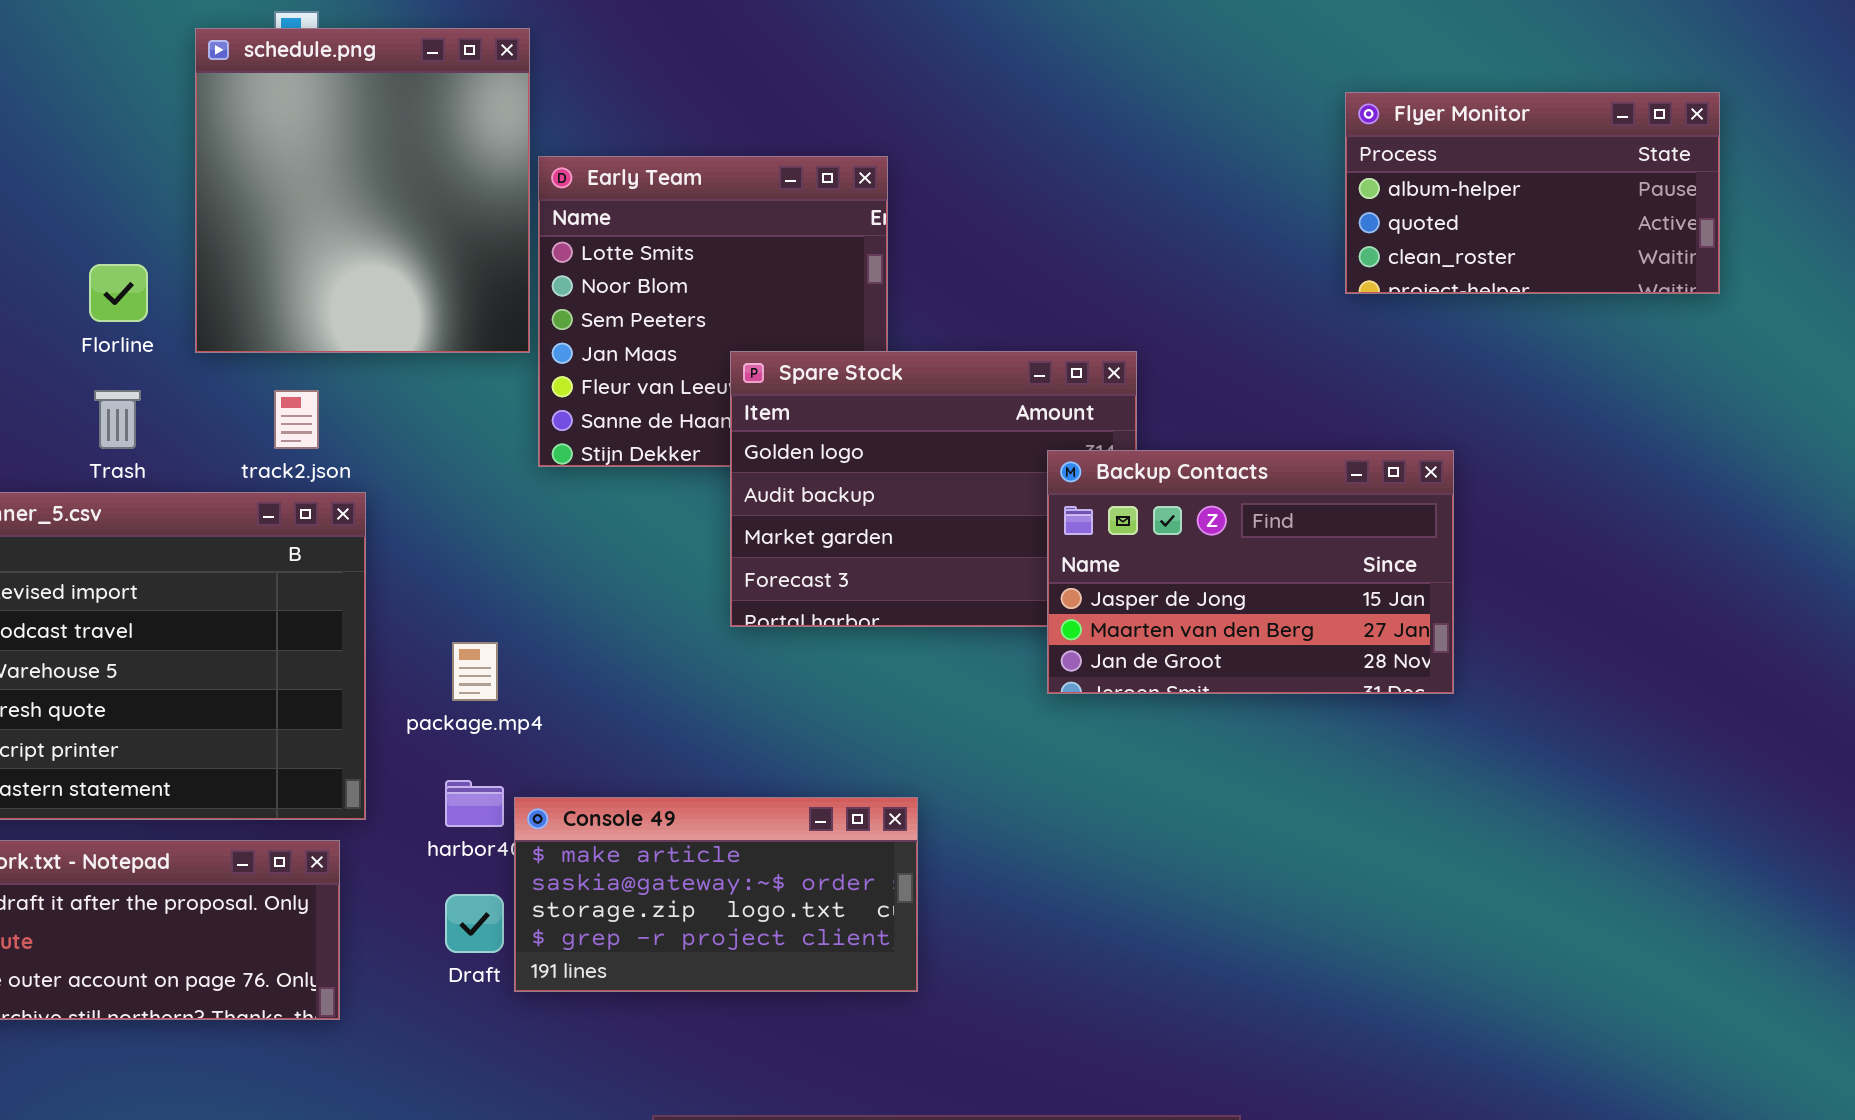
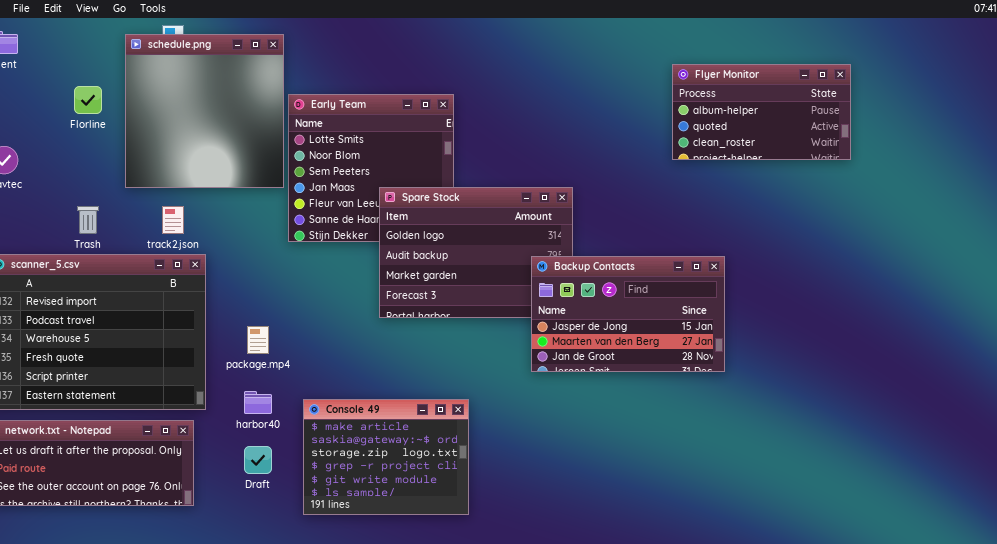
Florline: [89,264,148,322] -> [74,86,102,114], moved
Backup Contacts: [1047,450,1454,694] -> [531,256,725,372], moved
Console 49: [514,797,918,992] -> [303,399,469,515], resized

